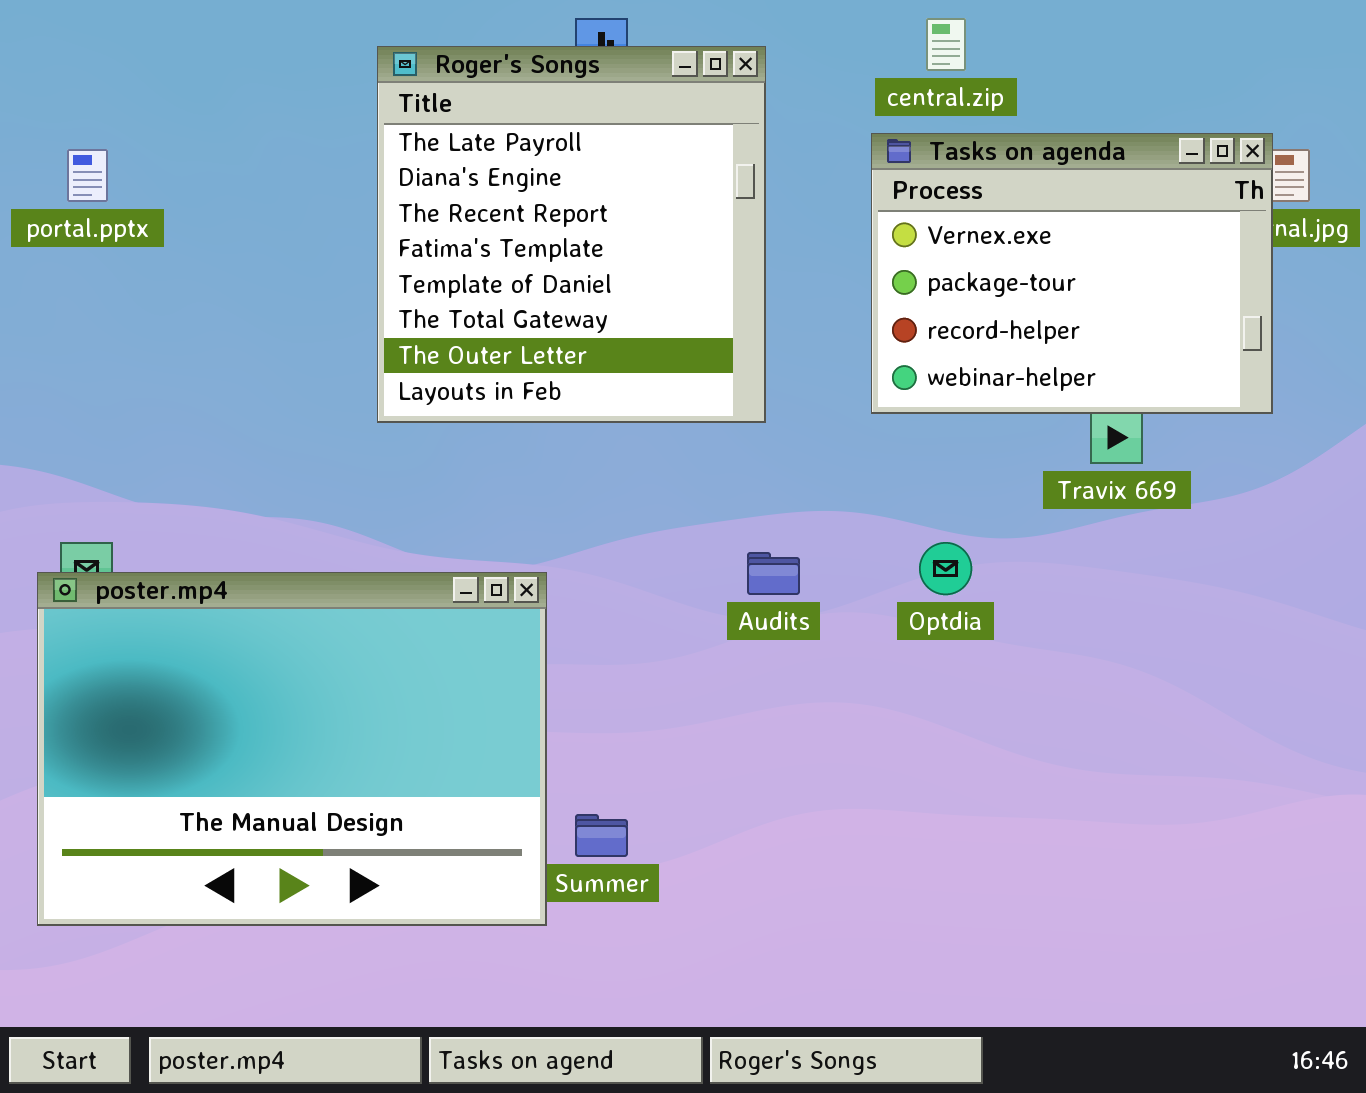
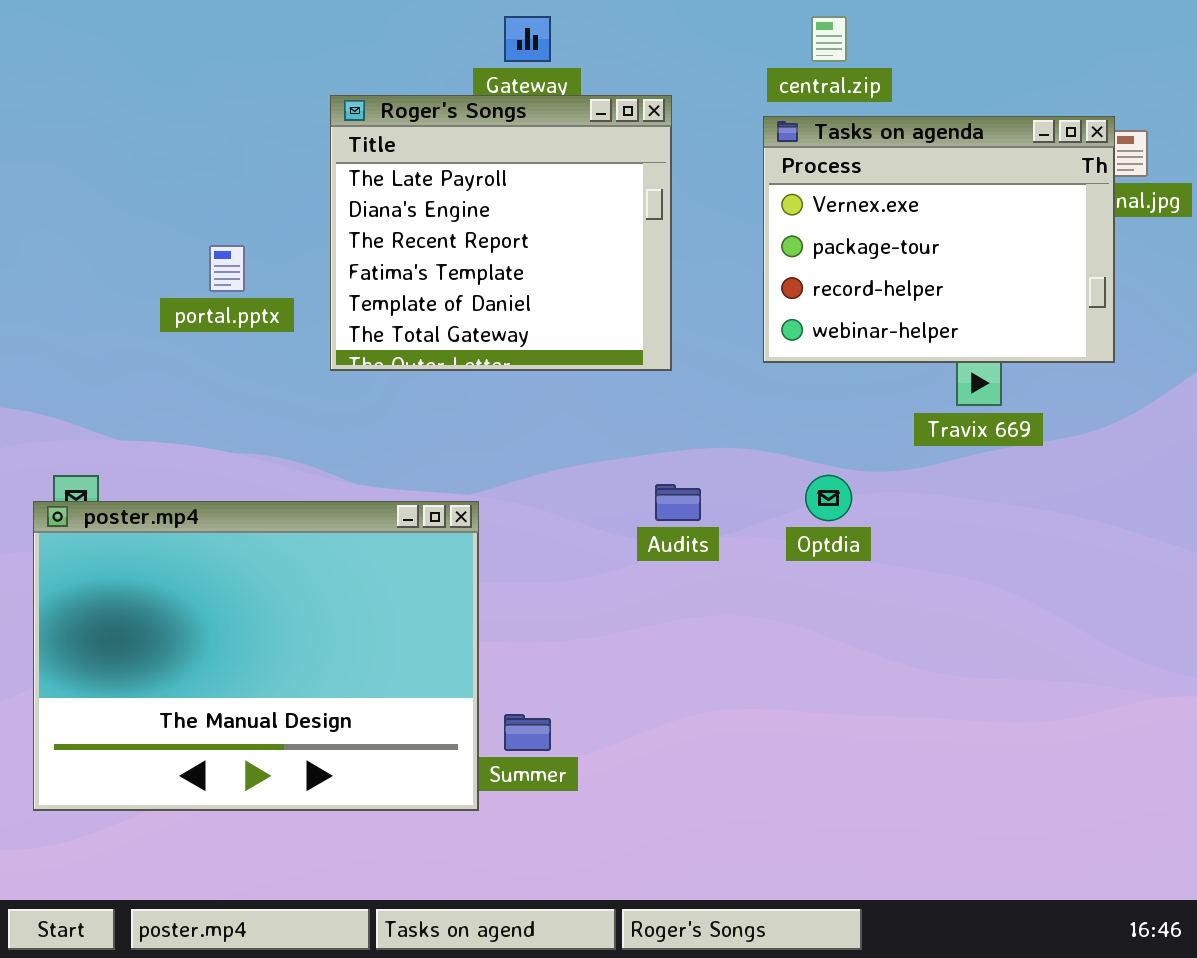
Roger's Songs: [377,46,766,423] -> [330,95,672,371], resized
portal.pptx: [67,149,108,202] -> [209,245,245,292], moved

